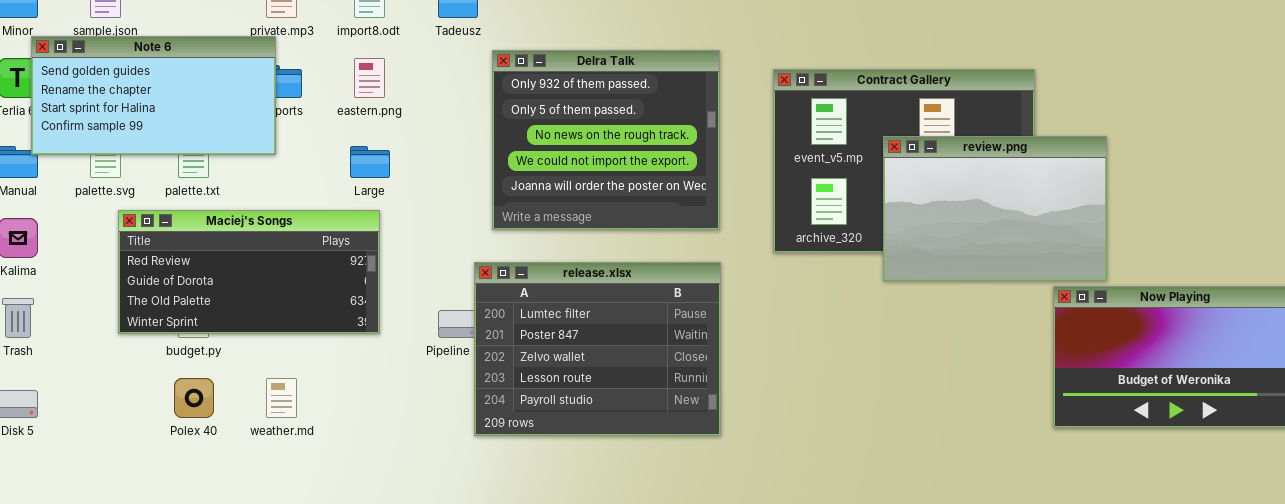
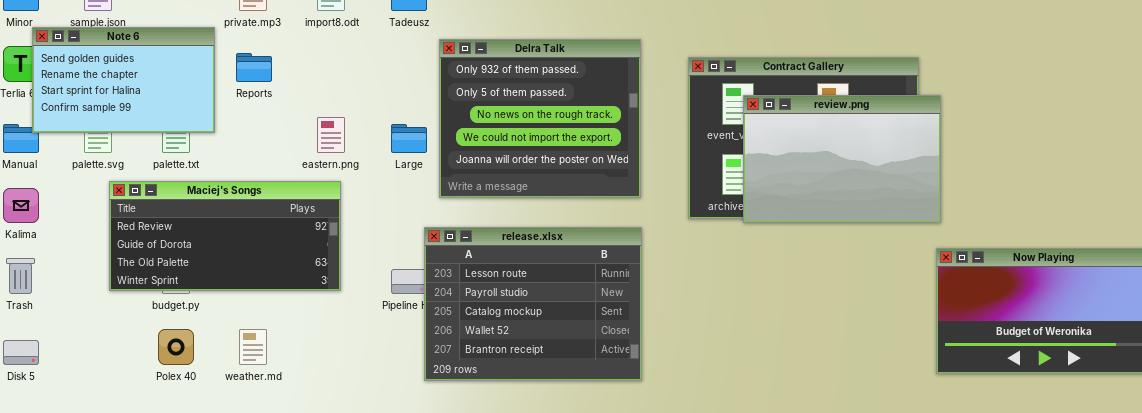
Note 6: [31,36,276,155] -> [32,27,215,133], resized
eastern.png: [354,58,385,98] -> [317,117,345,153], moved
review.png: [883,136,1107,281] -> [743,95,941,223], moved
Large: [350,146,390,178] -> [391,124,427,153], moved
release.xlsx: [474,262,721,436] -> [424,227,642,381], scrolled down 3 rows

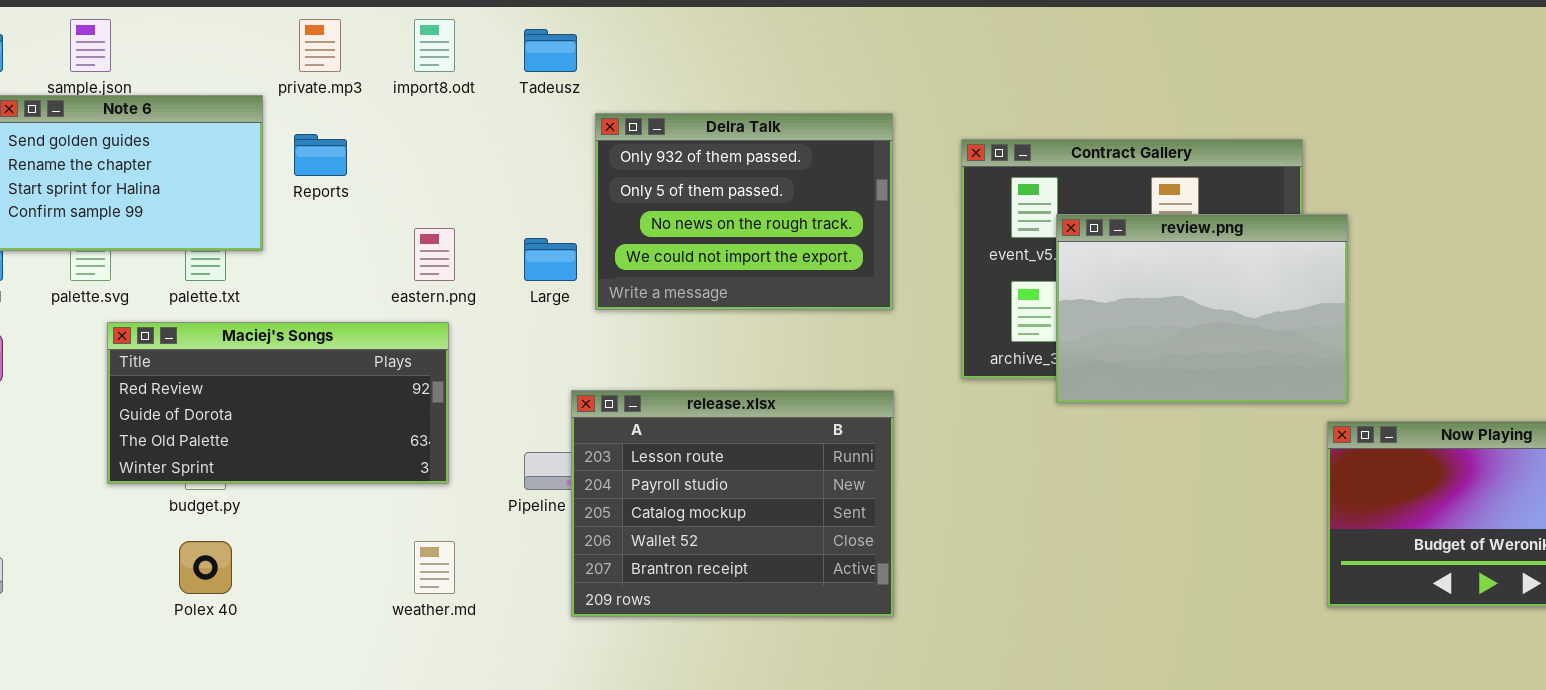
Delra Talk: [439,39,641,198] -> [595,113,893,310], resized
review.png: [743,95,941,223] -> [1056,214,1348,403], moved
weather.md: [239,329,267,365] -> [414,541,455,594], moved

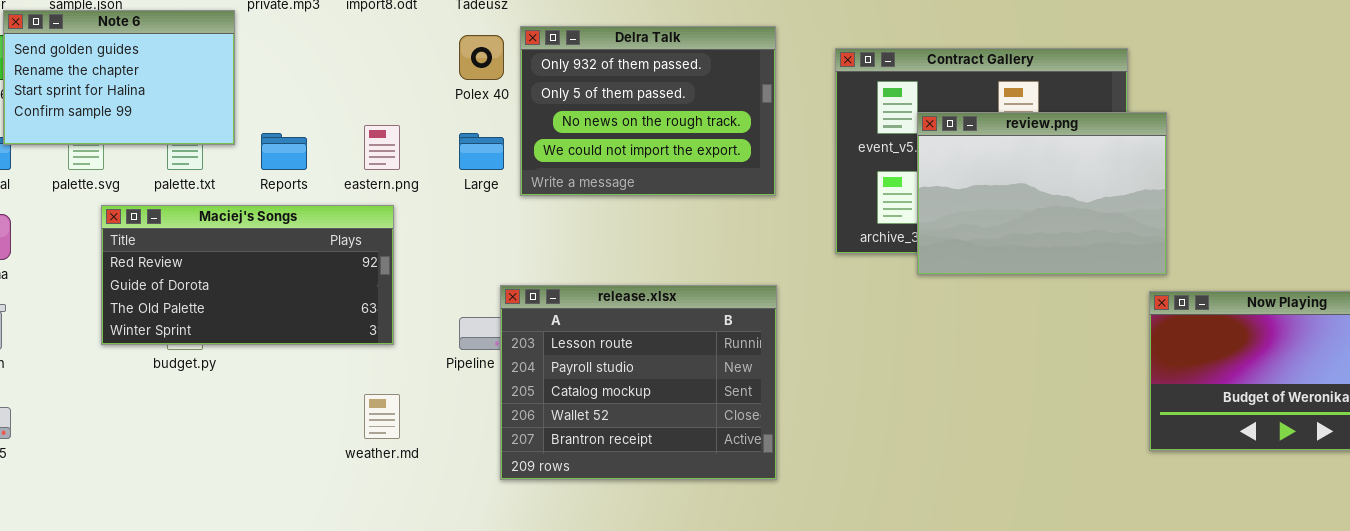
Reports: [294,134,347,176] -> [261,133,307,170], moved
release.xlsx: [571,390,894,617] -> [500,285,777,480], moved
Polex 40: [179,541,232,594] -> [459,35,504,80], moved

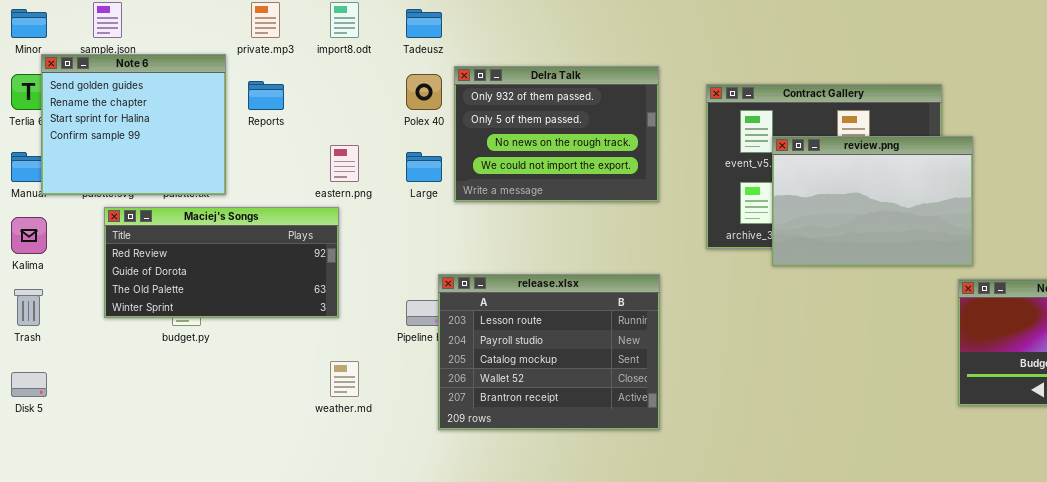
Note 6: [3,10,235,145] -> [41,54,226,195], resized
Reports: [261,133,307,170] -> [248,81,284,110], moved
Maciej's Songs: [101,205,394,345] -> [104,207,339,318], moved

